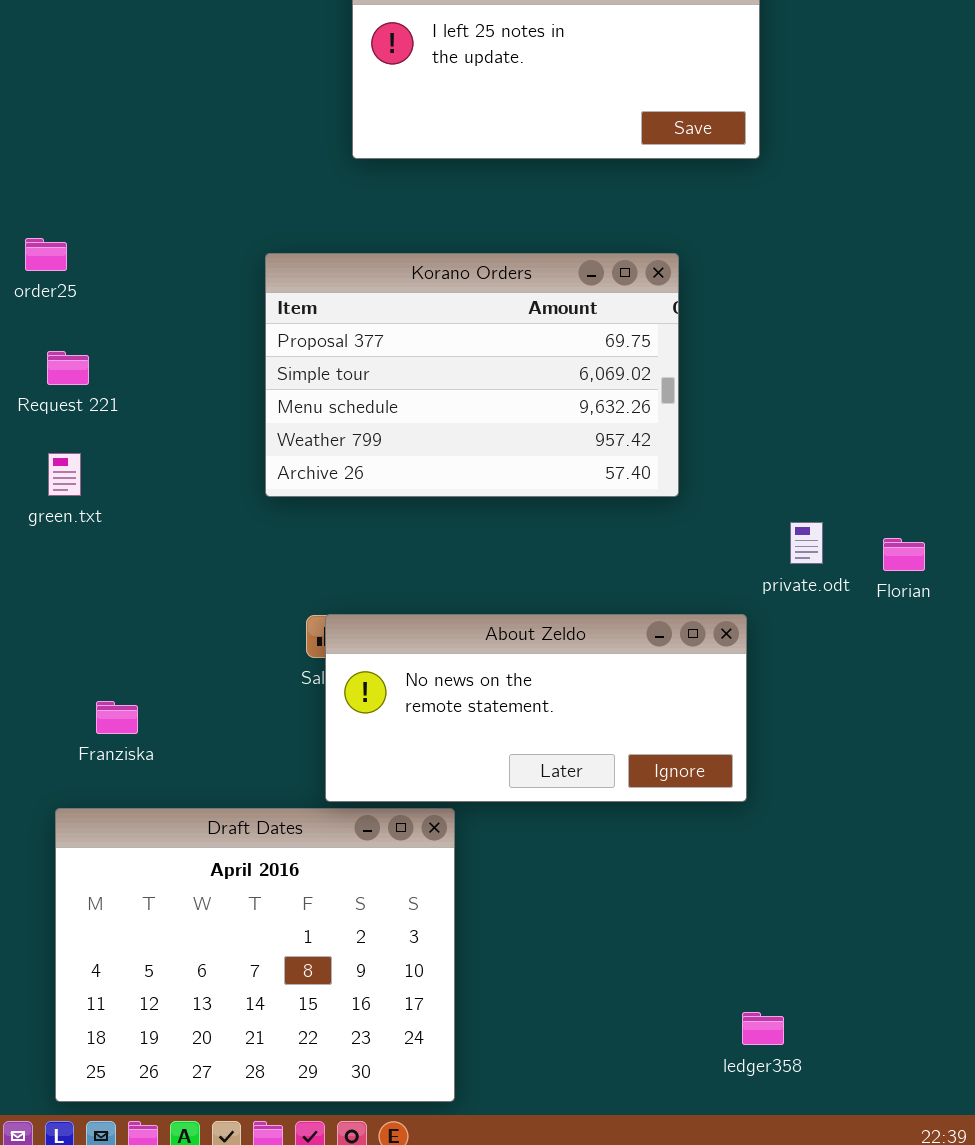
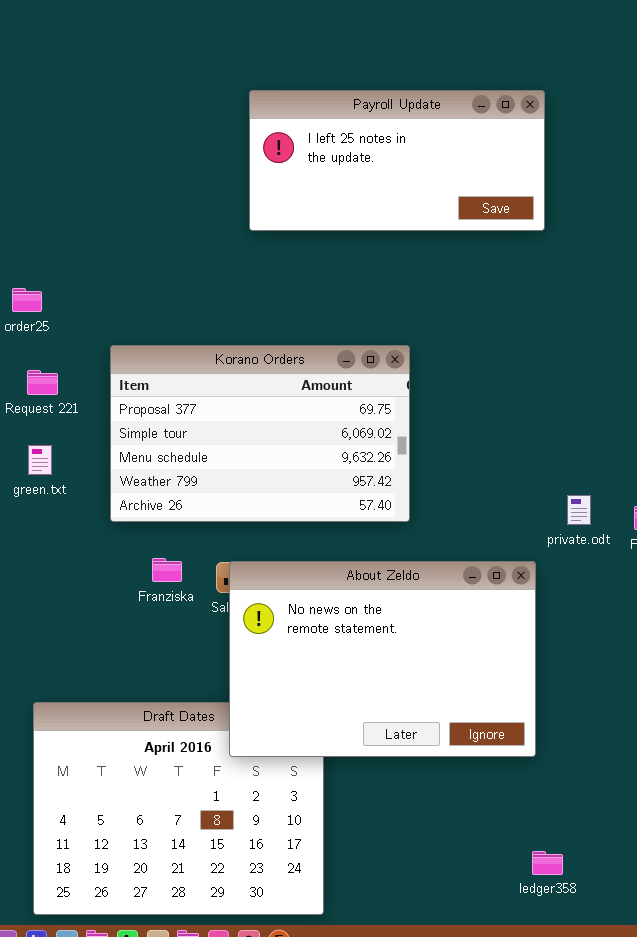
Korano Orders: [265,253,679,497] -> [110,345,410,522], moved
About Zeldo: [325,614,747,802] -> [229,561,536,757], resized
Franziska: [96,701,138,734] -> [152,558,182,582], moved

